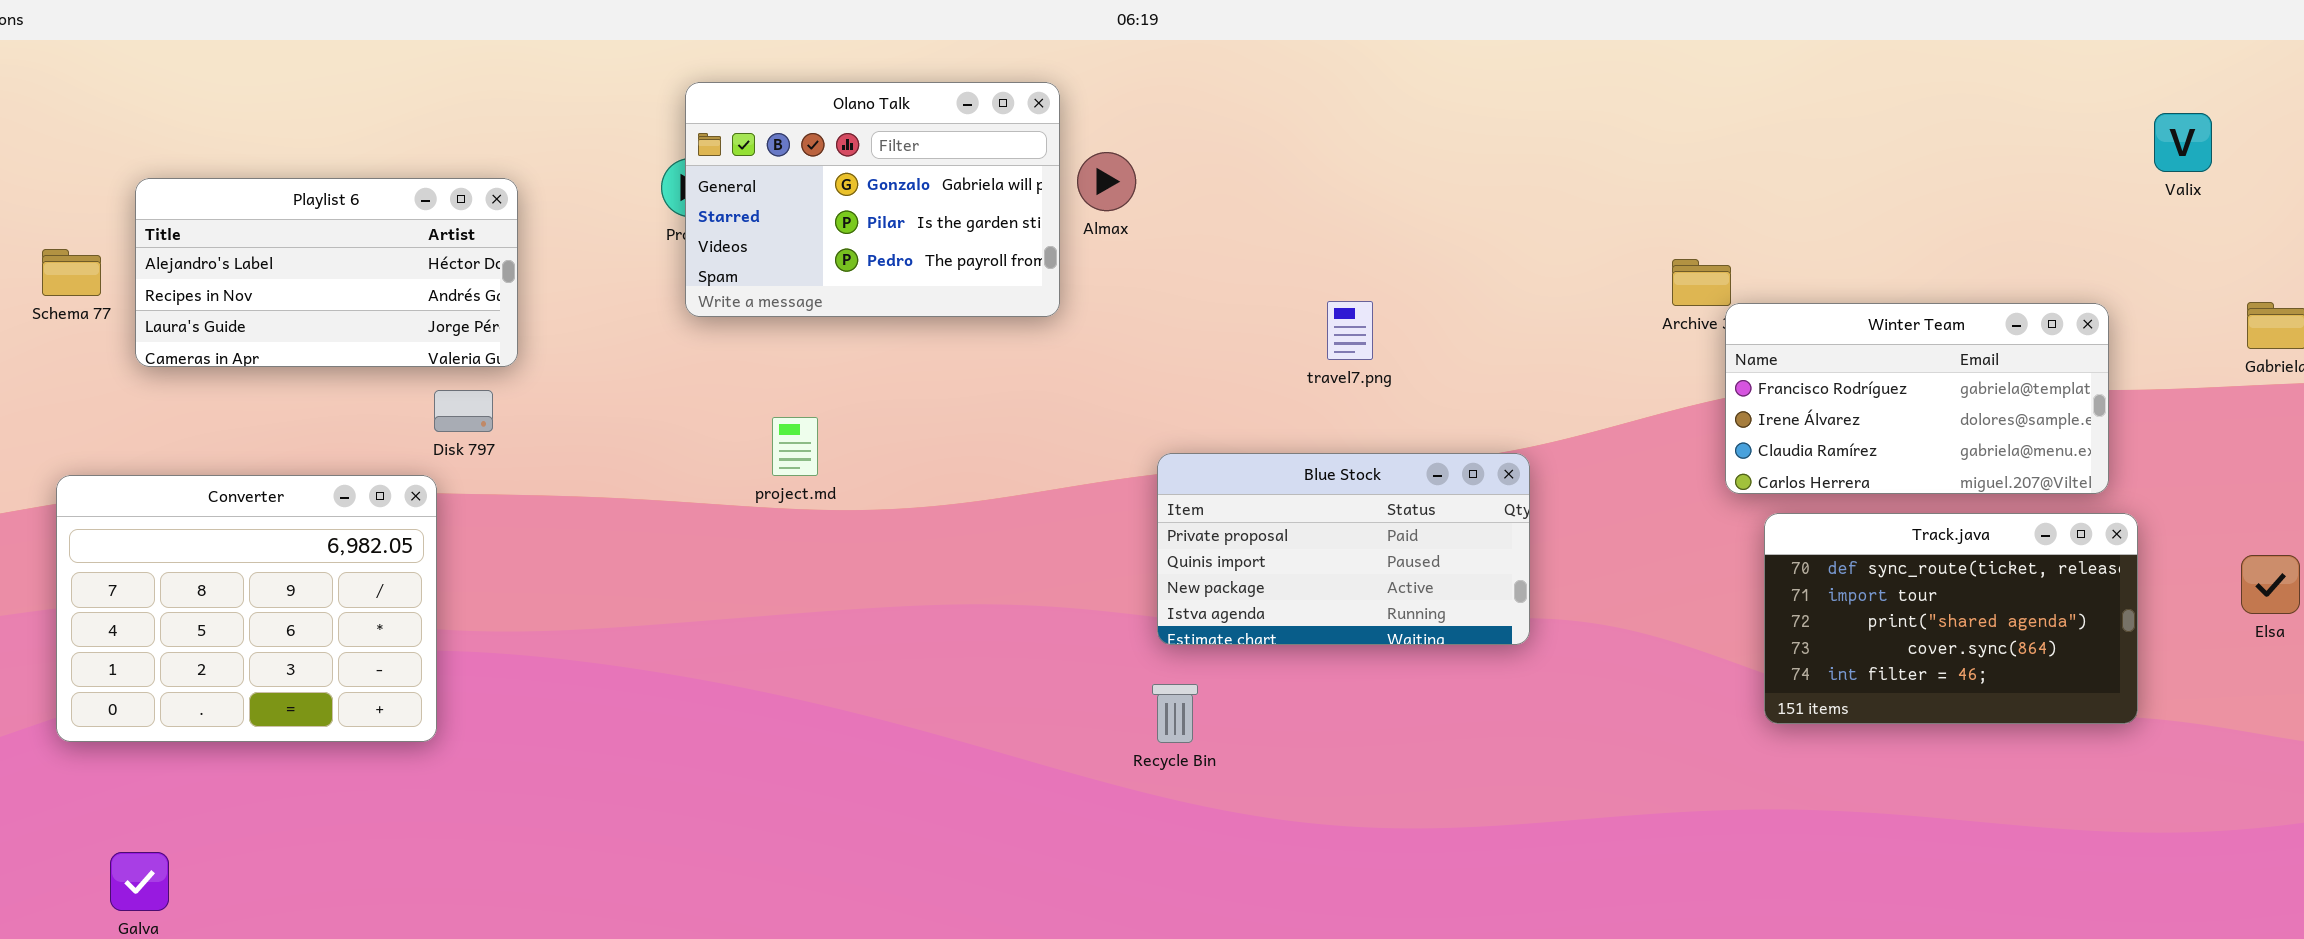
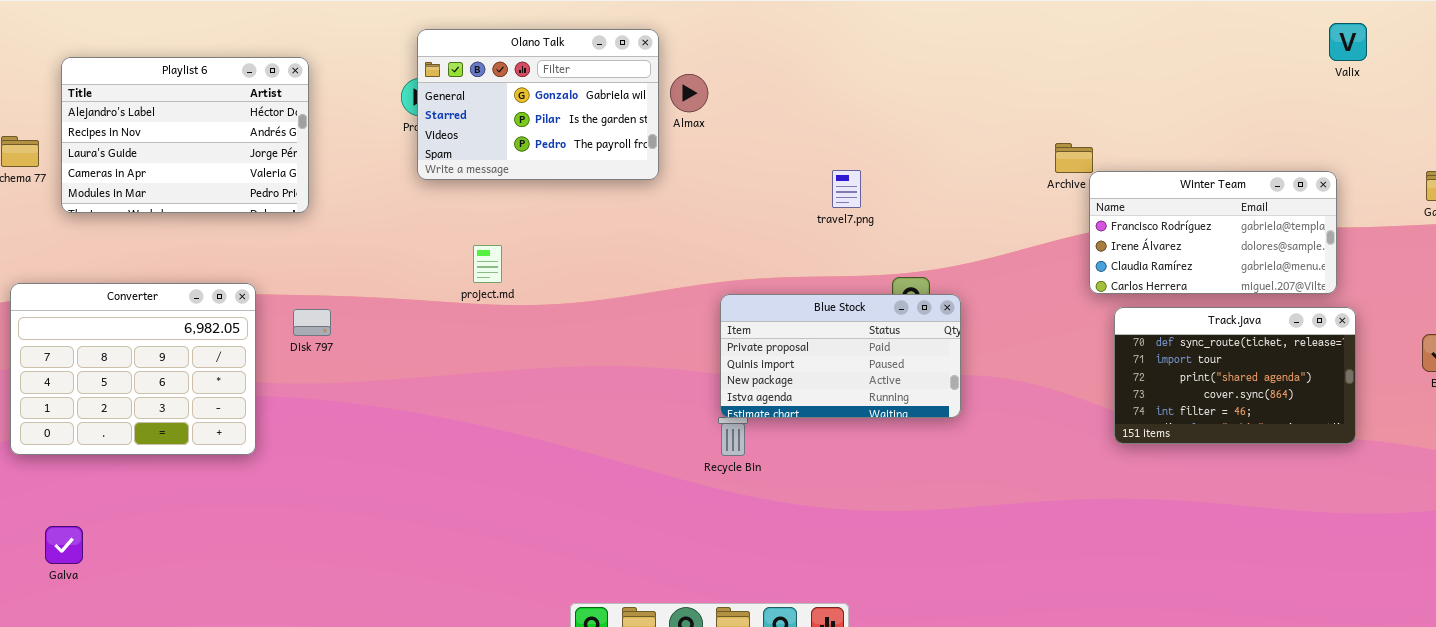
Valix: [2154,113,2212,172] -> [1329,23,1367,61], moved
Playlist 6: [135,178,518,367] -> [61,57,309,213], resized
Disk 797: [434,390,493,432] -> [293,309,331,336], moved
Blue Stock: [1157,453,1530,645] -> [720,294,961,418], moved

